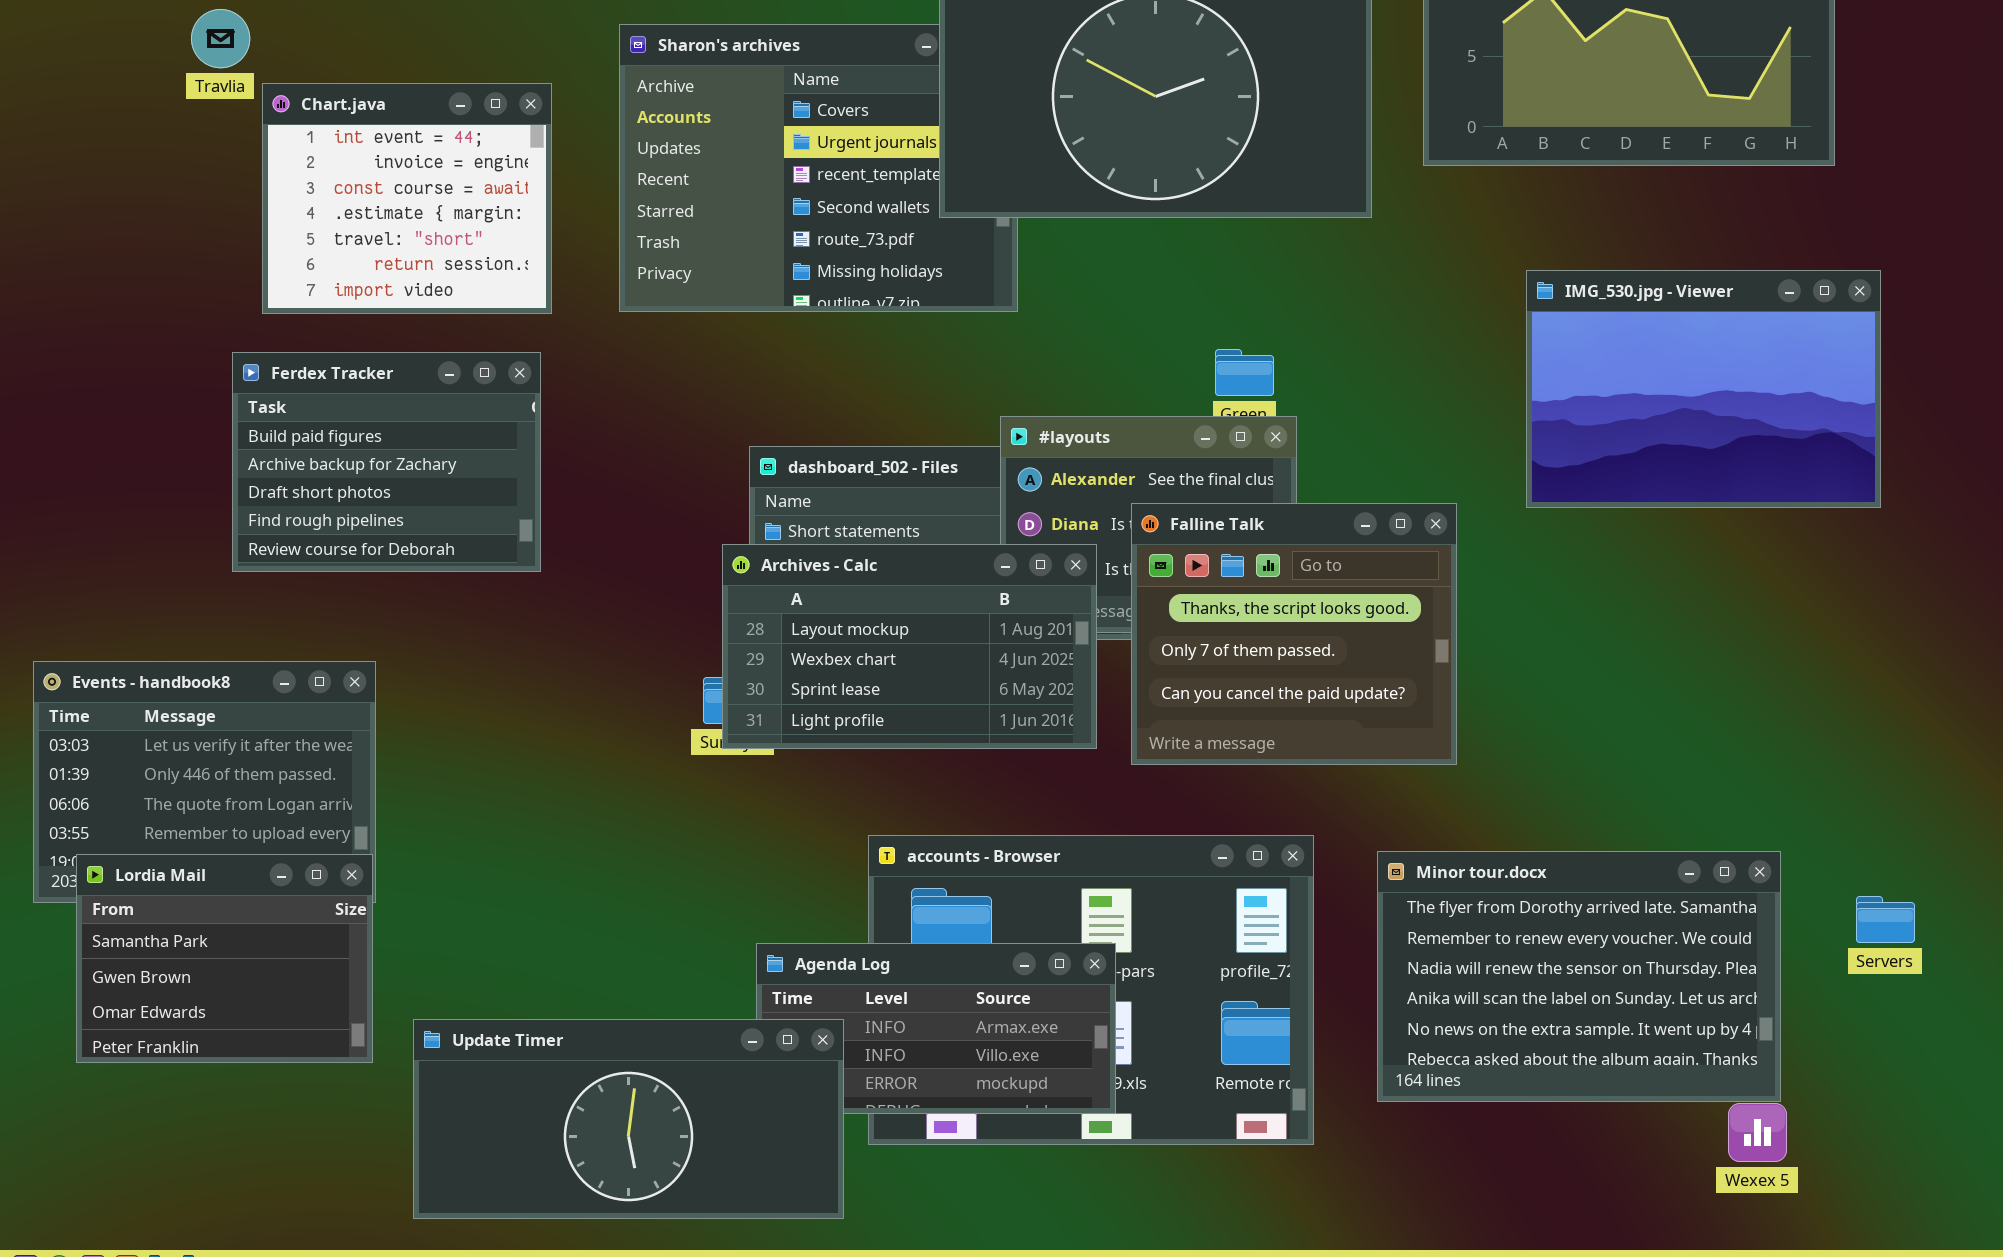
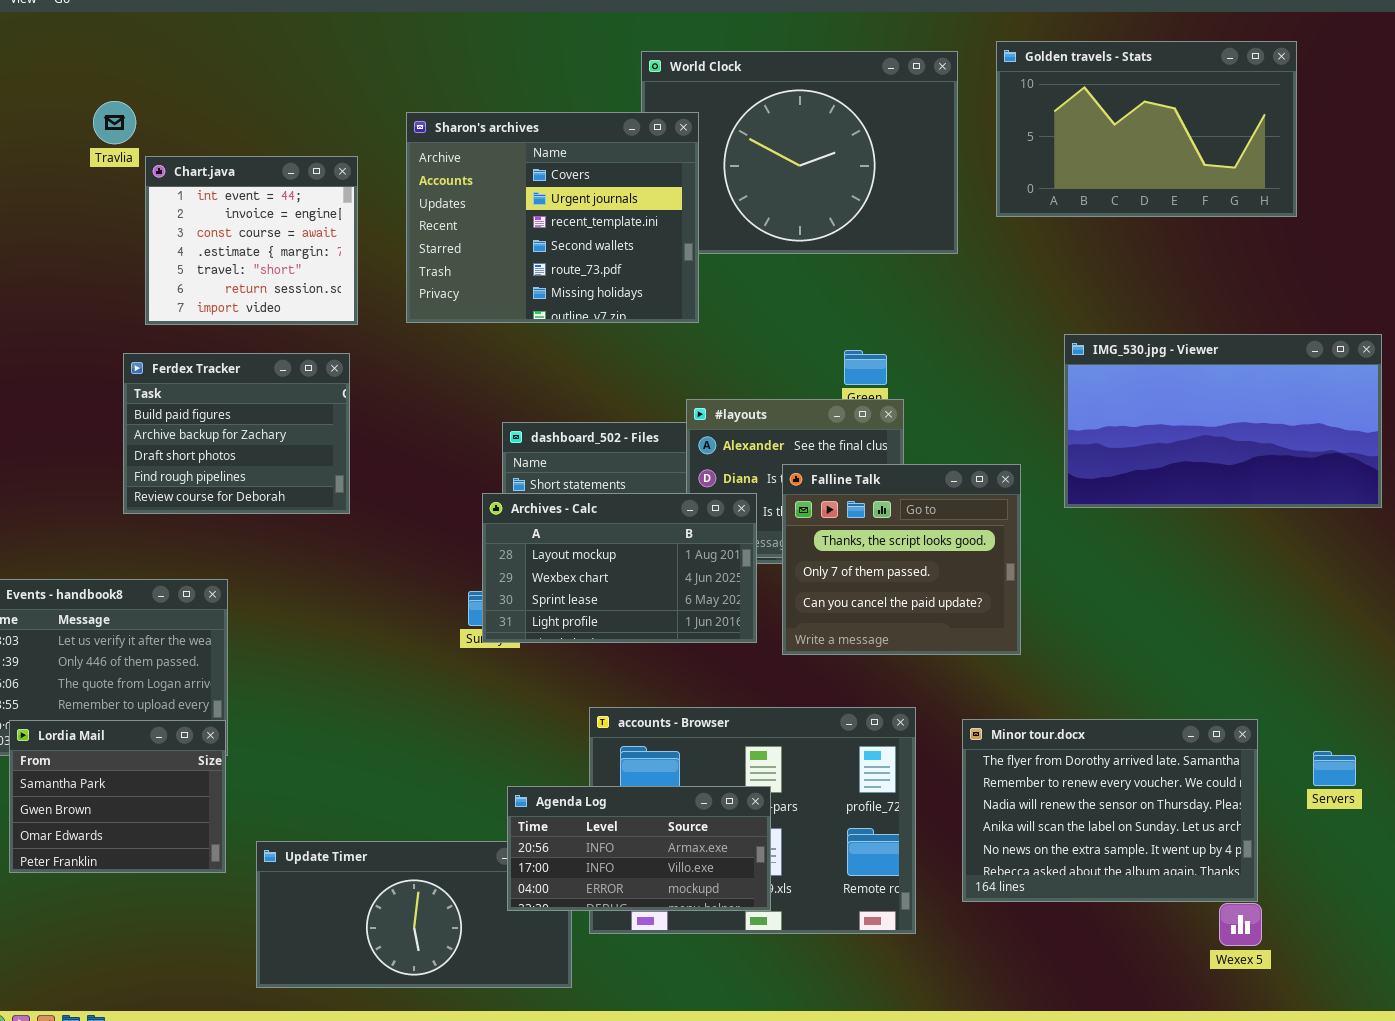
Sharon's archives: [619,24,1018,312] -> [406,112,699,323], raised
IMG_530.jpg - Viewer: [1526,270,1881,508] -> [1064,334,1382,508], moved, resized
Agenda Log: [756,943,1116,1114] -> [507,786,771,911], raised

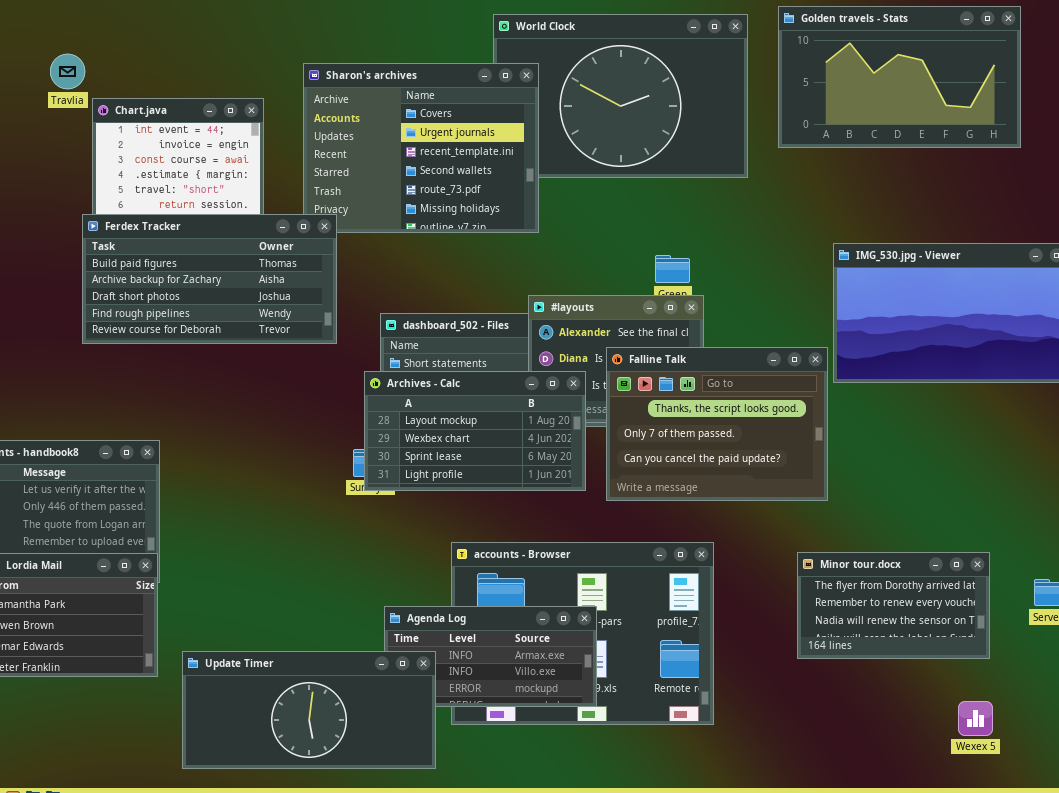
Ferdex Tracker: [123,353,350,514] -> [82,214,337,344], moved, resized
Falline Talk: [782,464,1021,655] -> [606,347,828,501], resized
Minor tour.docx: [962,719,1258,902] -> [797,552,990,659], resized
Update Timer: [256,841,572,988] -> [182,651,436,769], raised

